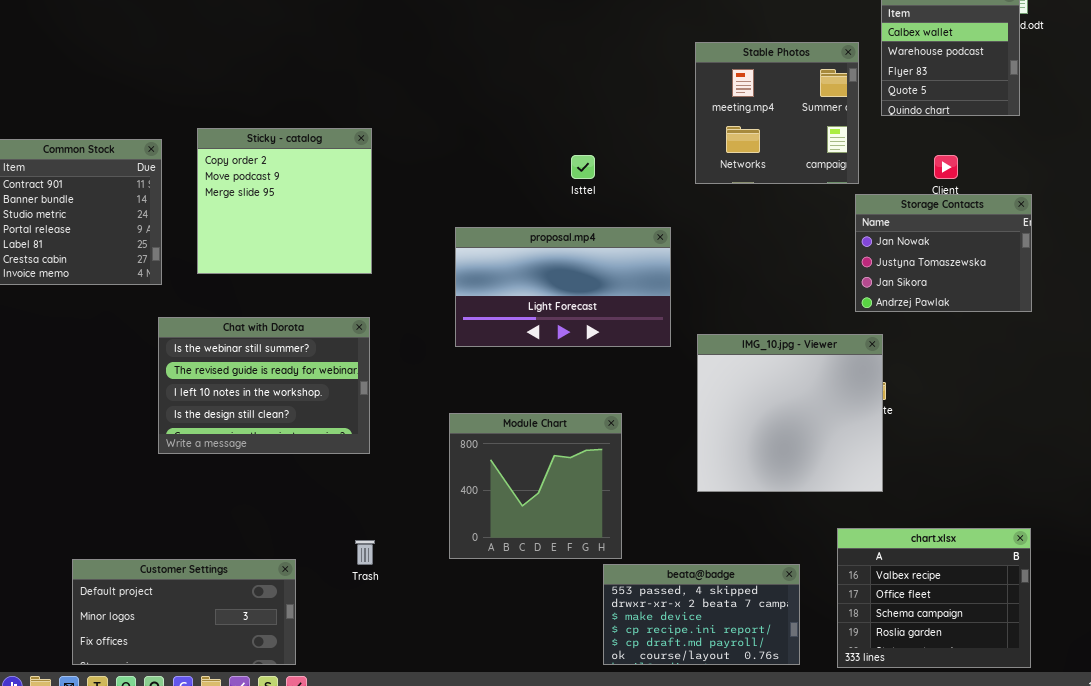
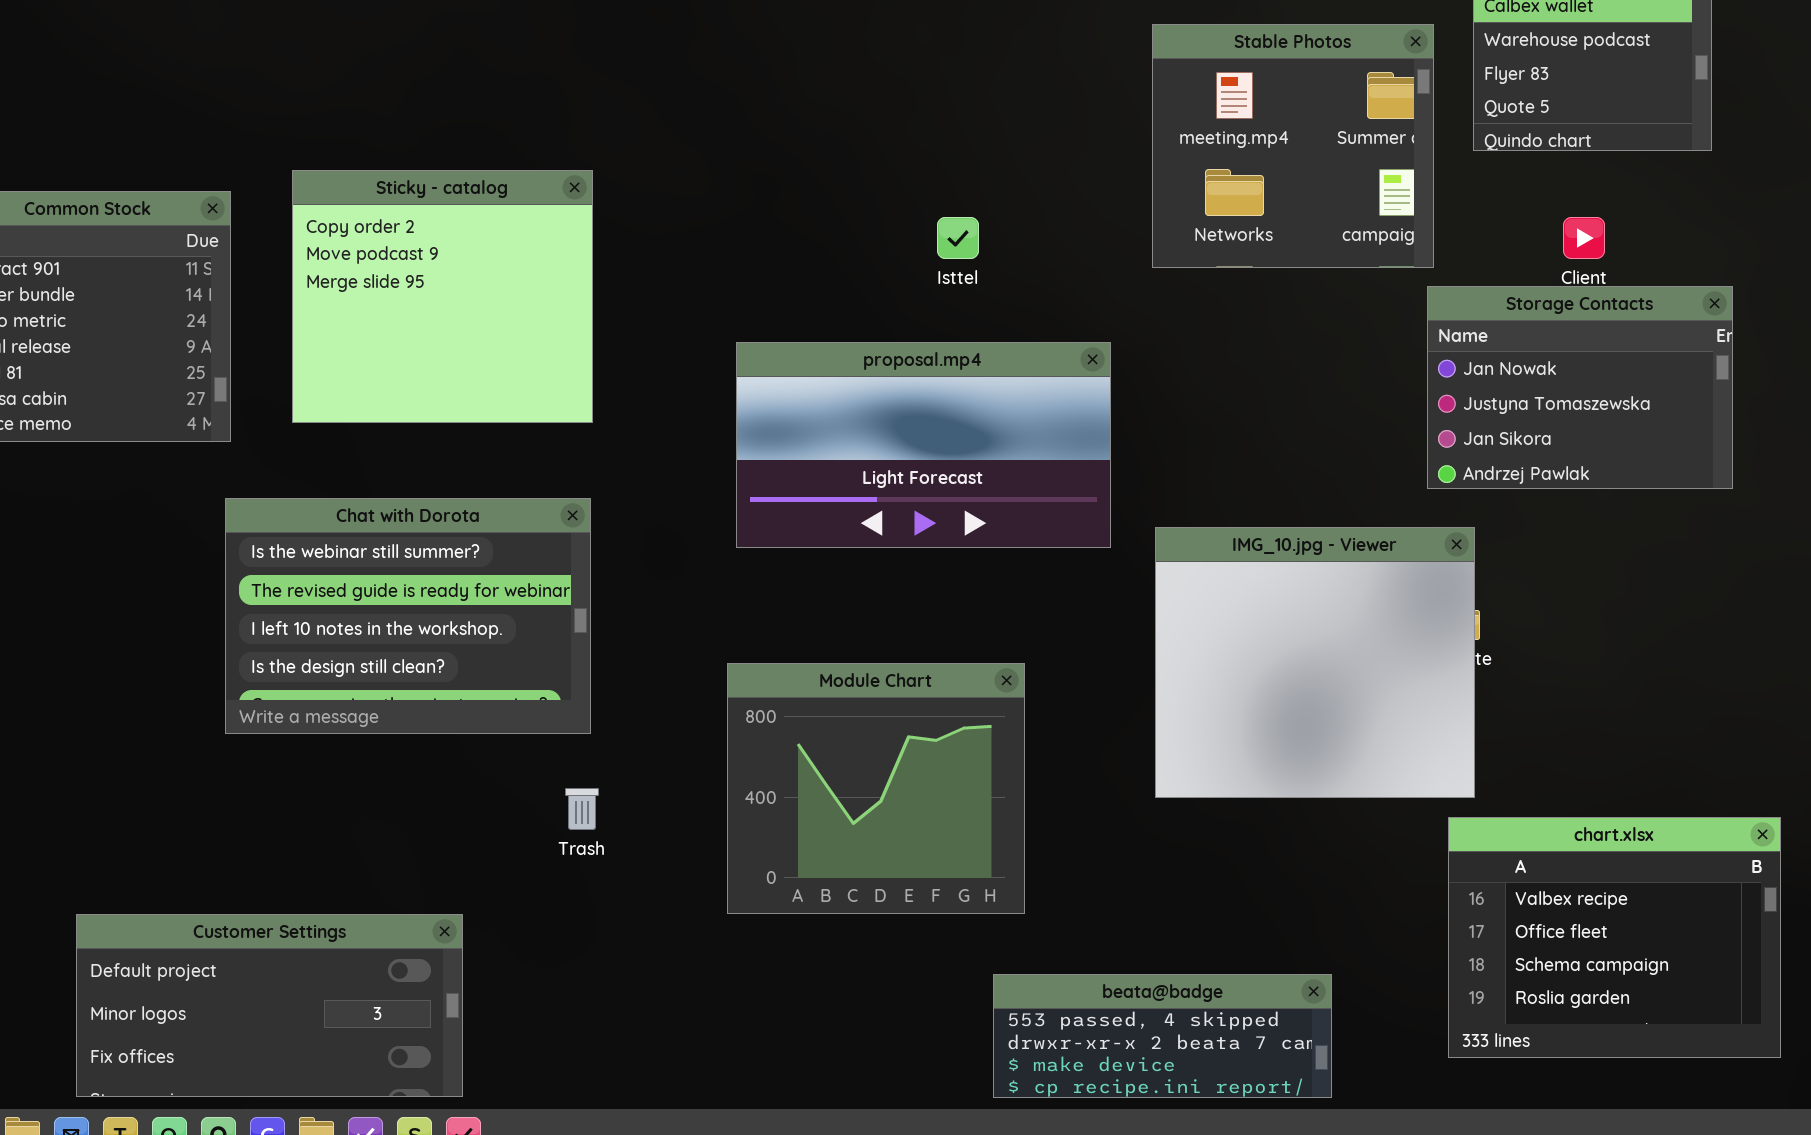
chart.xlsx: [837,528,1031,668] -> [1448,817,1781,1058], moved
Trash: [355,540,375,565] -> [565,788,599,830], moved
beata@badge: [603,564,800,665] -> [993,974,1332,1098], resized

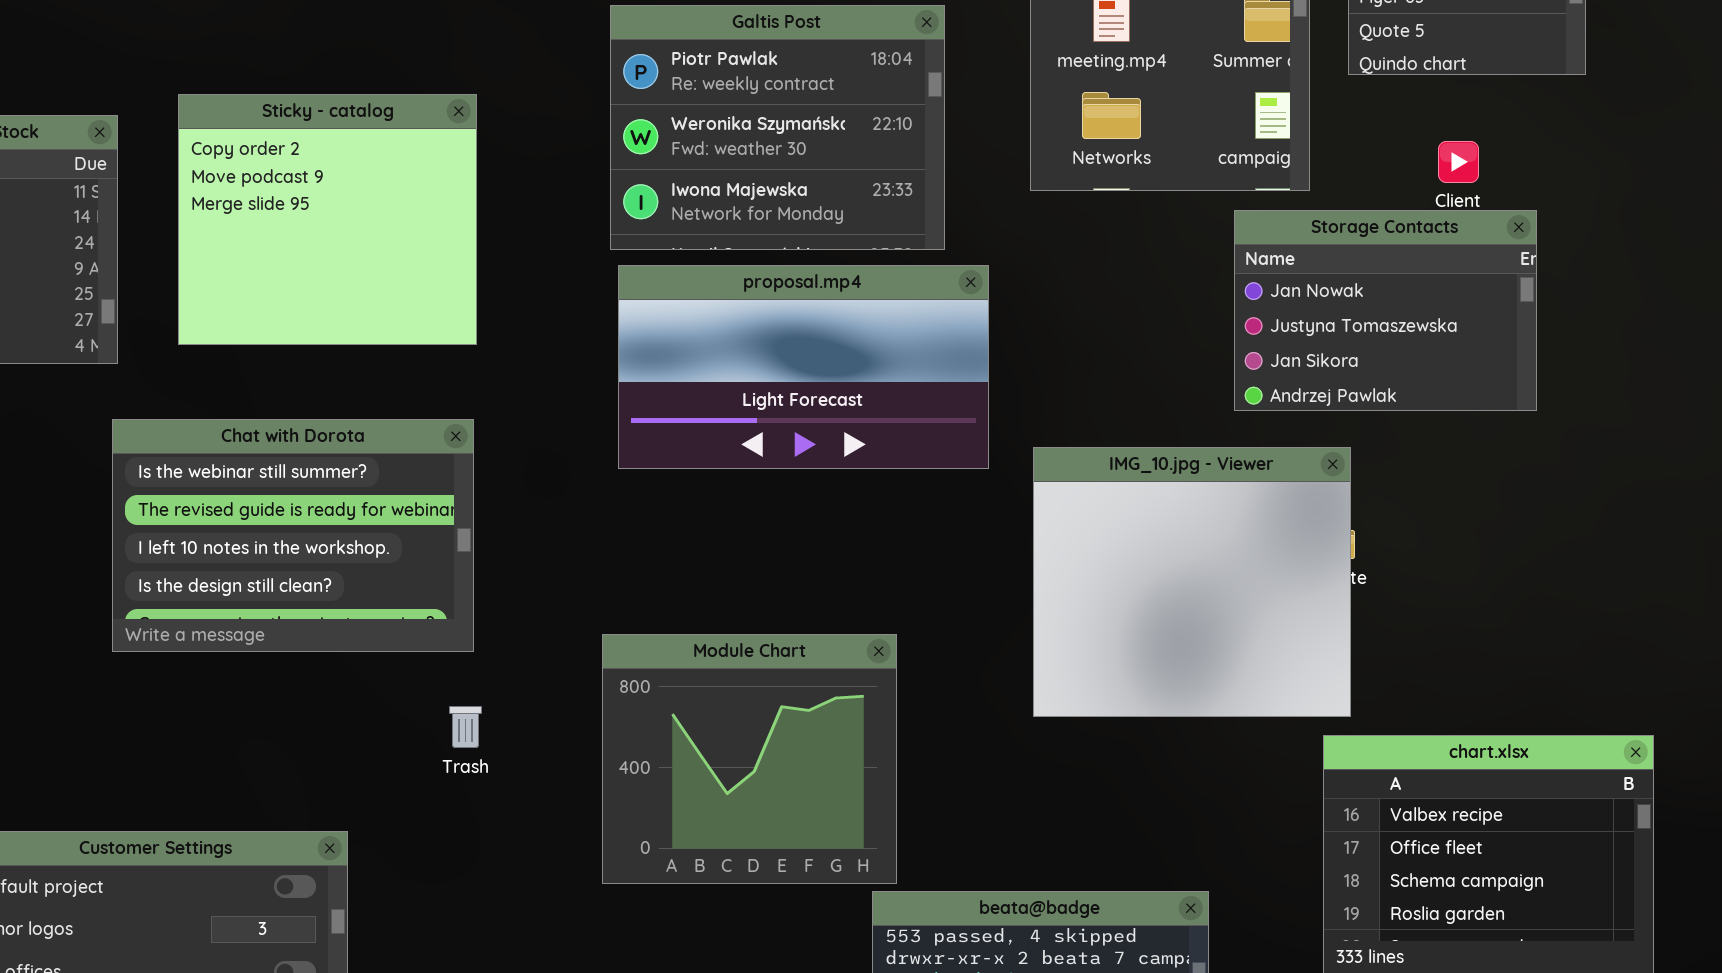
Galtis Post: none -> [610,5,945,250], opened
Storage Contacts: [1427,286,1733,489] -> [1234,210,1537,411], moved
Module Chart: [727,663,1025,914] -> [602,634,897,884], moved

